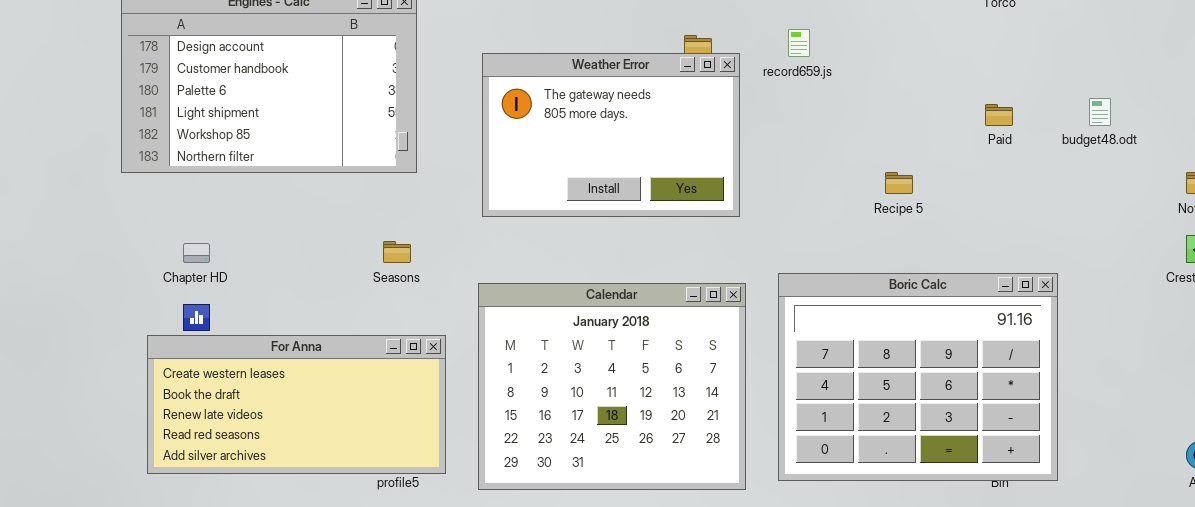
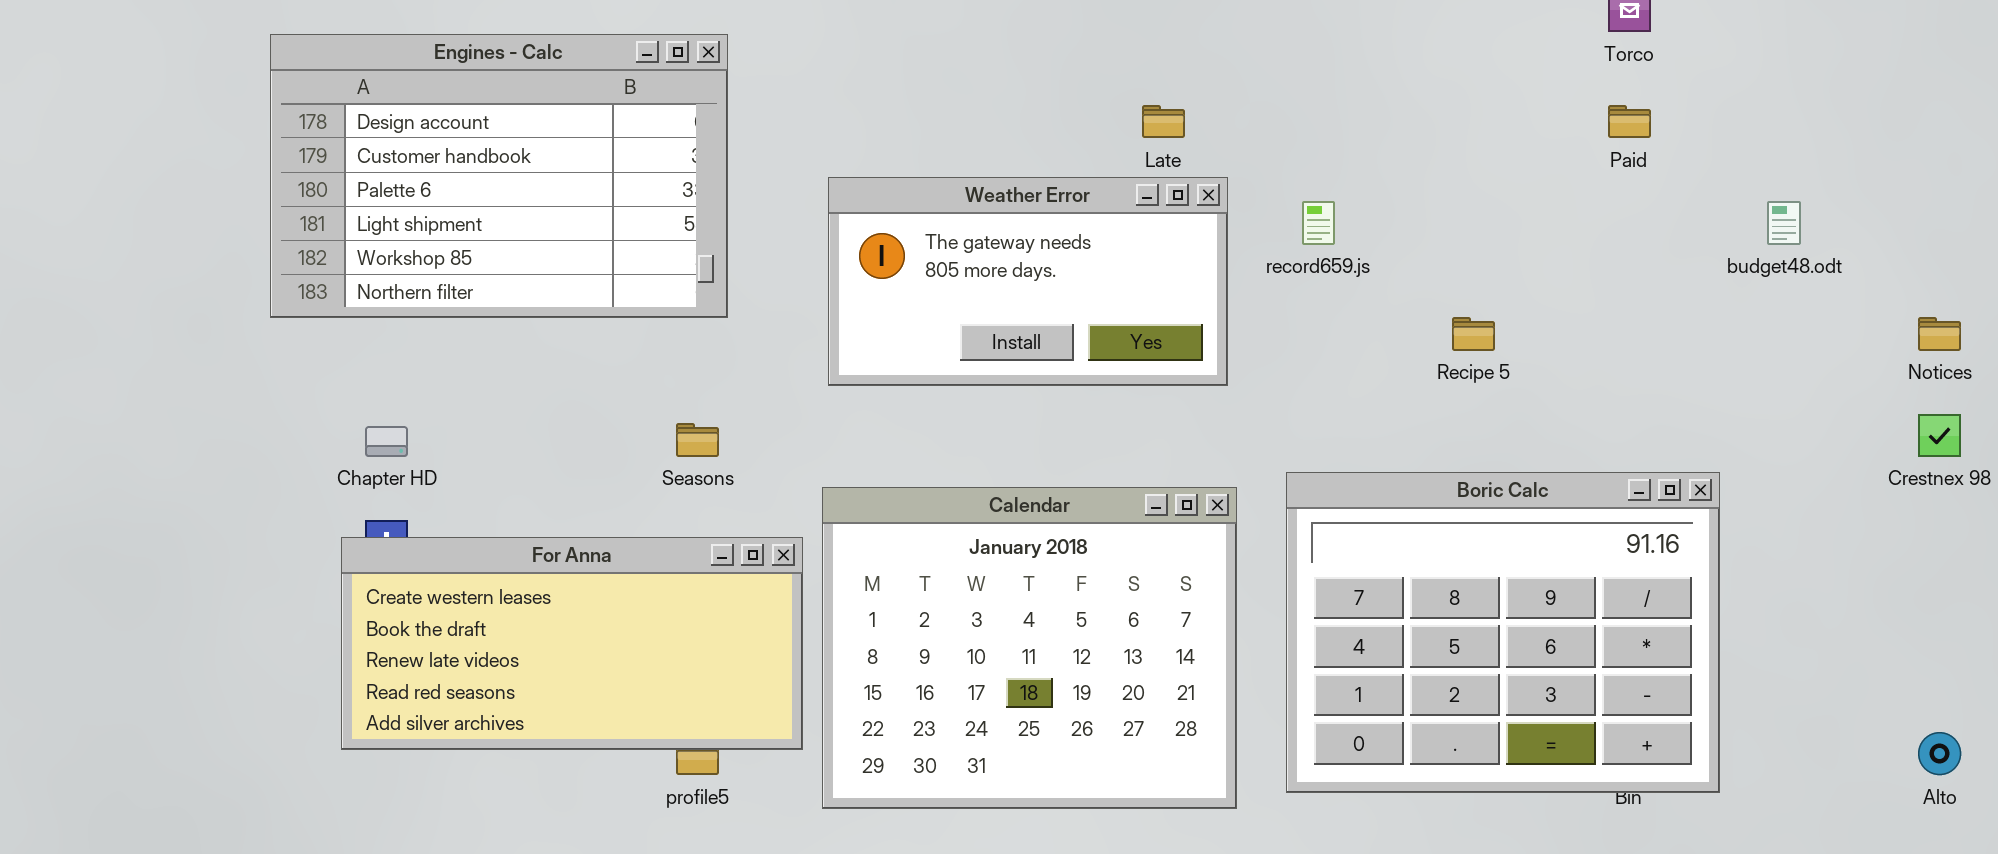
record659.js: [788,29,810,57] -> [1302,201,1335,245], moved
Weather Error: [482,53,740,217] -> [828,177,1228,386], resized
Paid: [985,104,1013,126] -> [1608,105,1651,138], moved
For Anna: [147,335,446,474] -> [341,537,803,750], moved

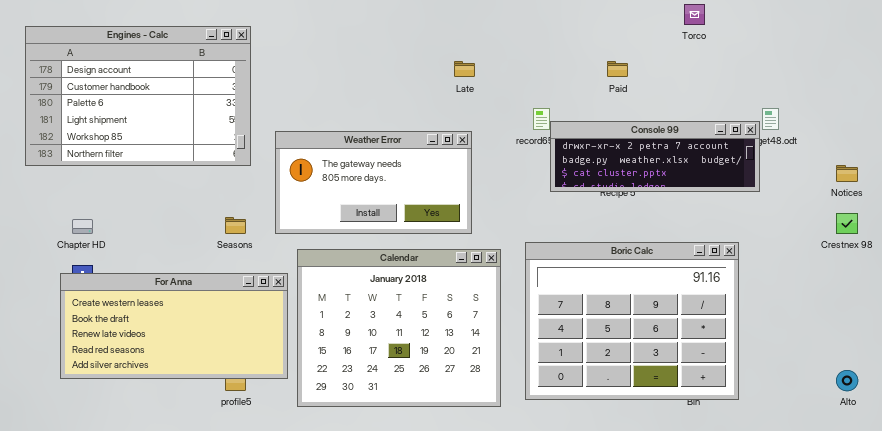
Paid: [1608,105,1651,138] -> [607,61,628,77], moved
Weather Error: [828,177,1228,386] -> [275,131,472,234], moved
Console 99: none -> [550,121,760,192], opened

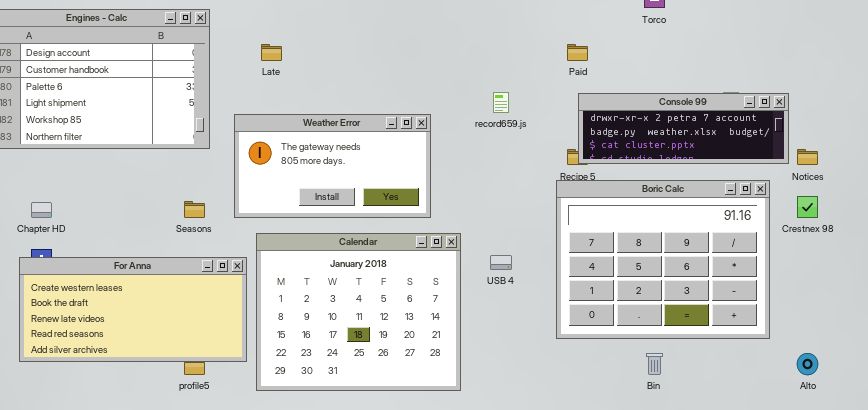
Late: [454,61,475,77] -> [261,44,282,61], moved
Console 99: [550,121,760,192] -> [578,93,789,164], moved
Boric Calc: [525,242,739,400] -> [556,180,770,339], moved

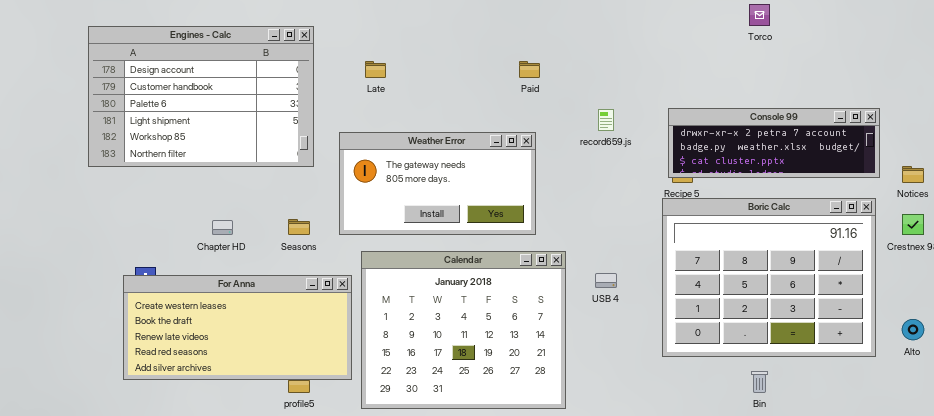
Paid: [567,44,588,61] -> [519,61,540,78], moved
Console 99: [578,93,789,164] -> [668,108,880,178], moved
Chapter HD: [31,202,52,218] -> [212,220,233,235], moved
Alto: [797,353,818,375] -> [902,319,924,340], moved

